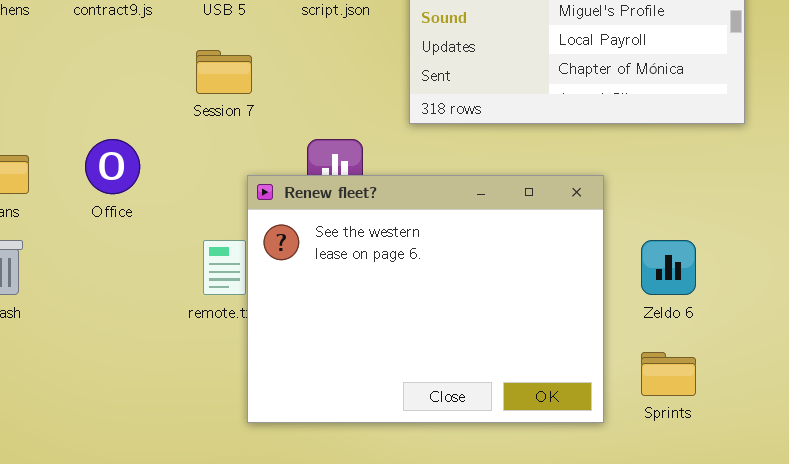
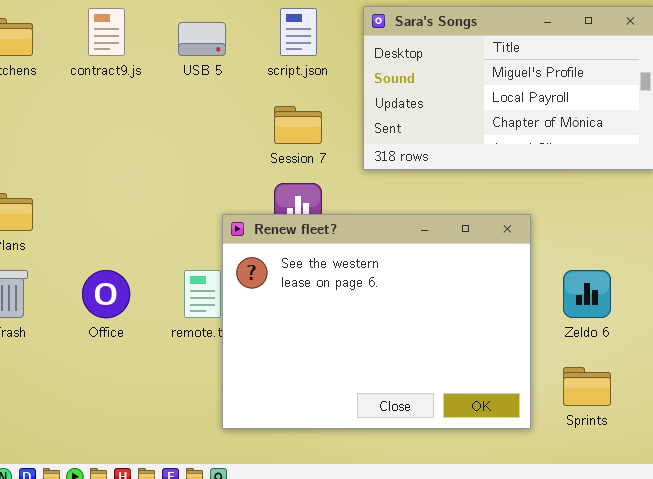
Session 7: [196,50,252,94] -> [274,106,322,144], moved
Office: [85,139,140,194] -> [82,270,130,318], moved

